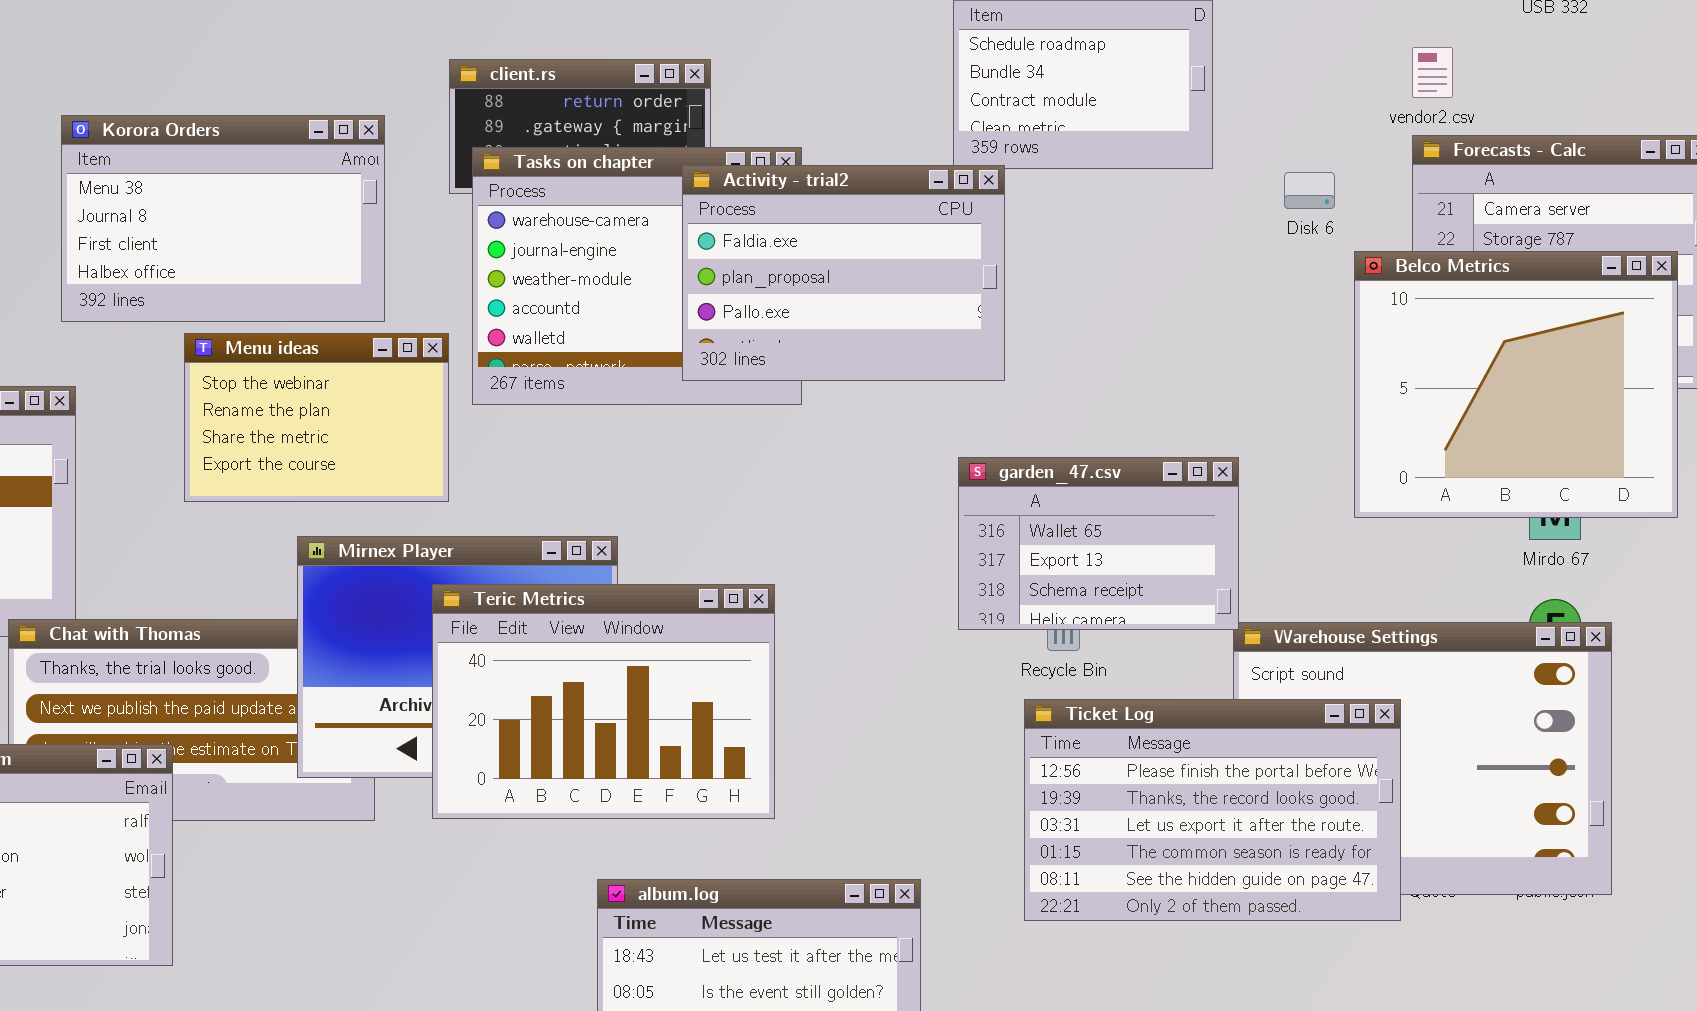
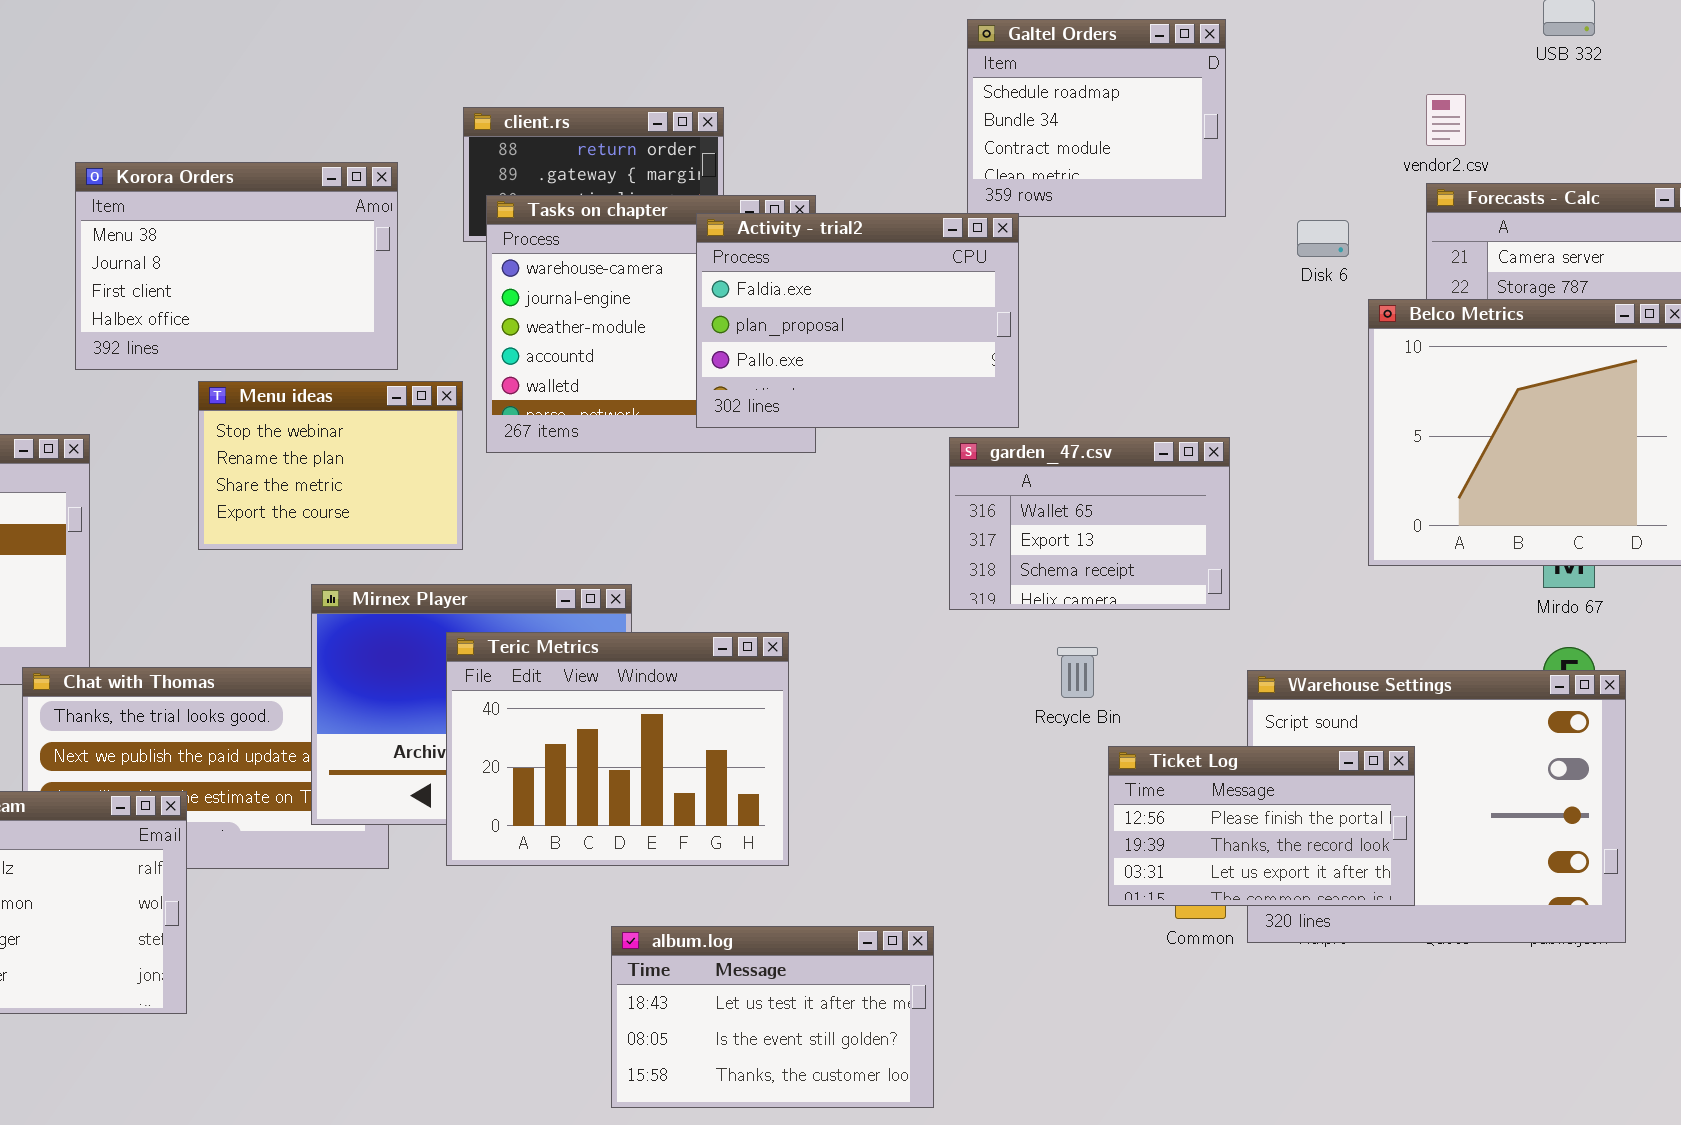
garden_47.csv: [958,457,1239,630] -> [949,437,1230,610], moved
Ticket Log: [1024,699,1401,921] -> [1108,746,1415,906], resized

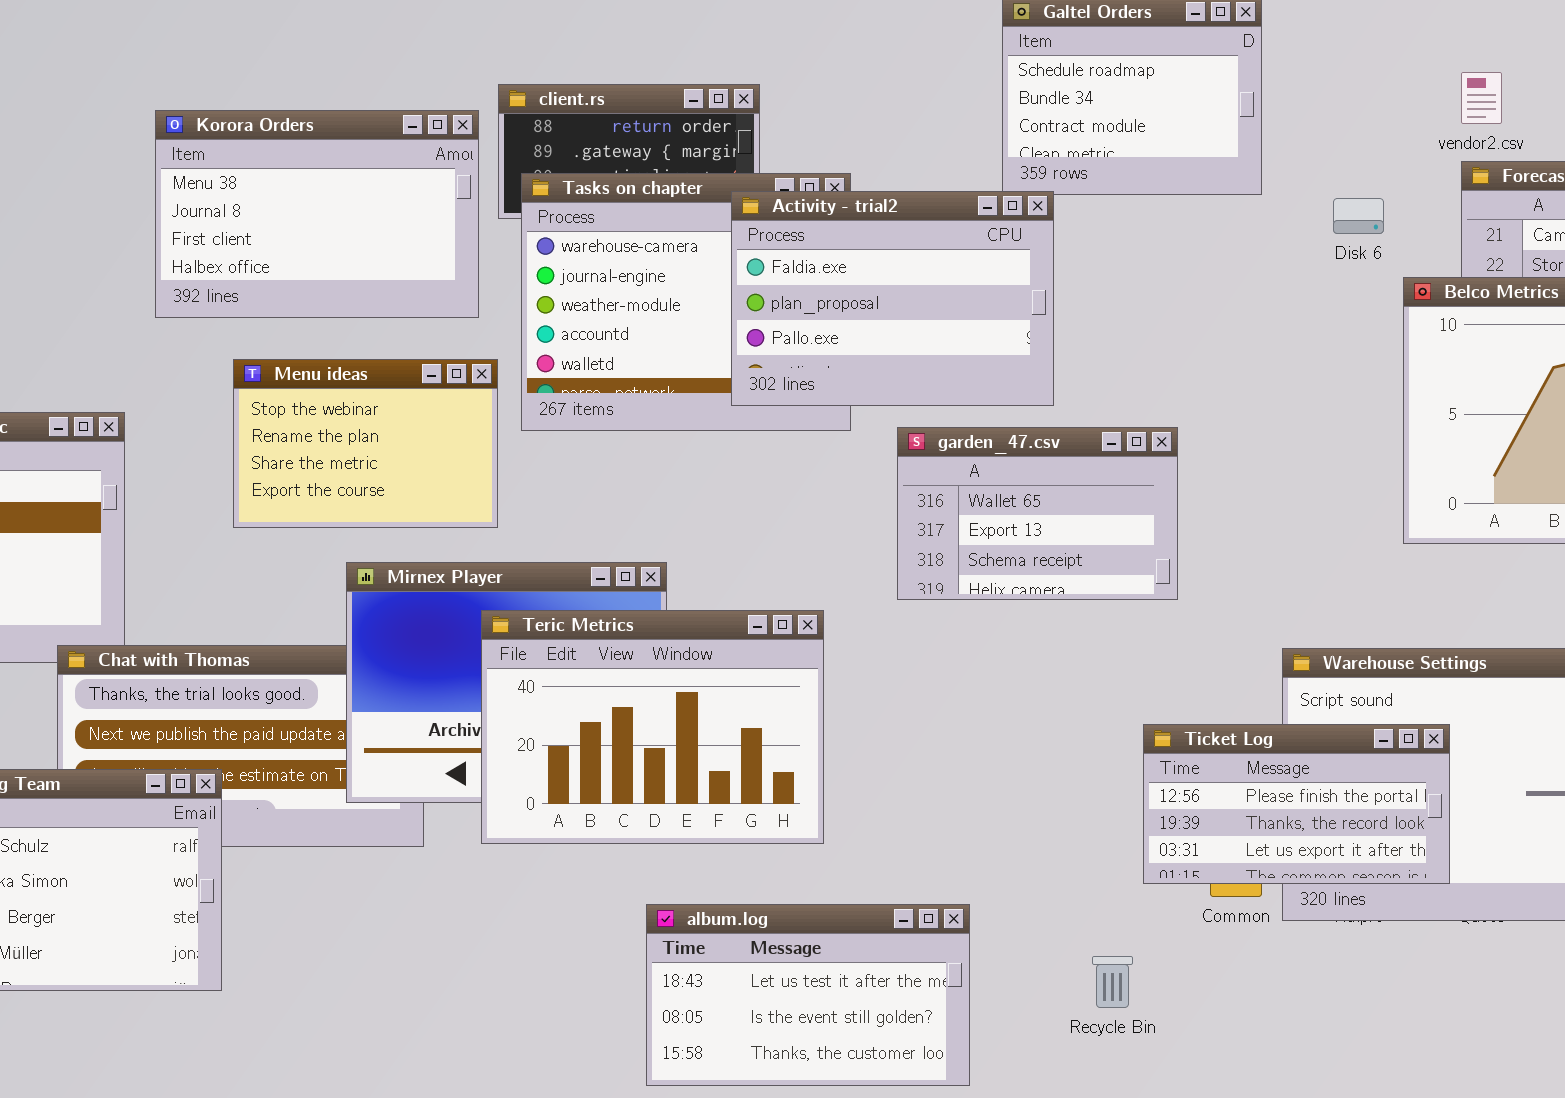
Korora Orders: [75,162,398,370] -> [155,110,479,318], moved
garden_47.csv: [949,437,1230,610] -> [897,427,1178,600], moved
Recycle Bin: [1057,647,1098,698] -> [1092,956,1133,1008], moved

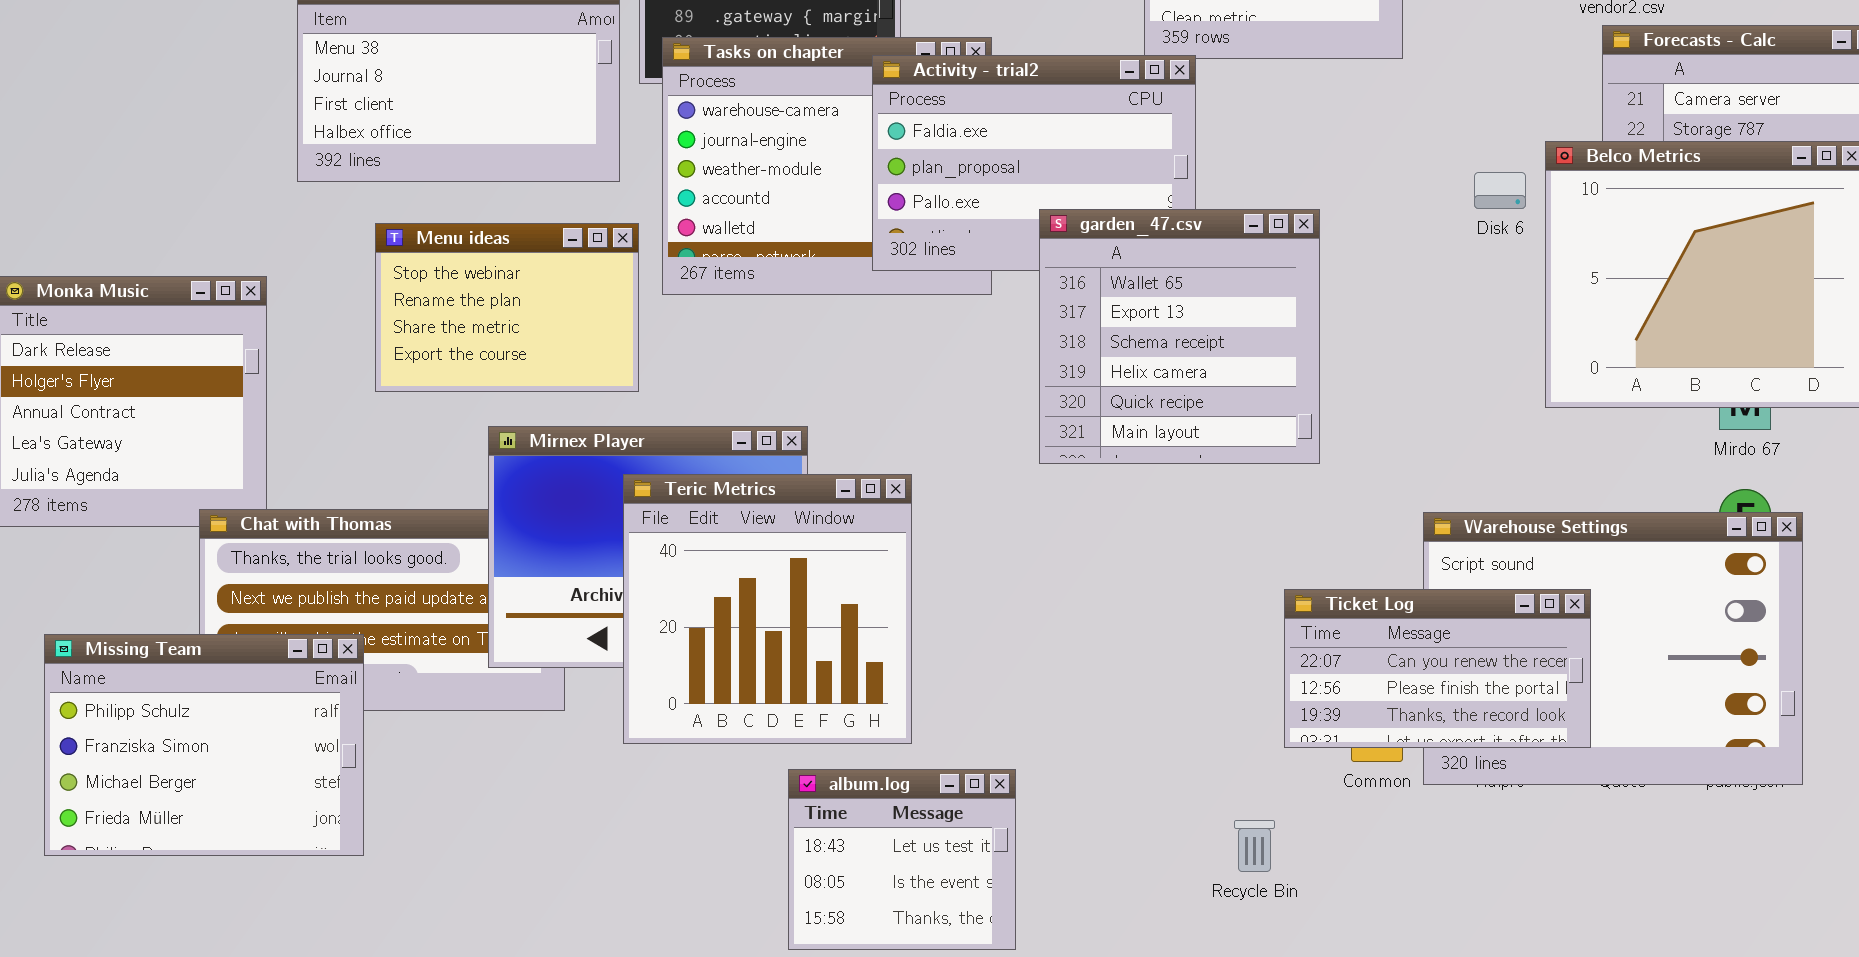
Disk 6: [1333,198,1384,234] -> [1474,172,1526,209], moved
garden_47.csv: [897,427,1178,600] -> [1039,209,1320,464], resized
Teric Metrics: [481,610,824,844] -> [623,474,912,744], resized
Ticket Log: [1143,724,1450,884] -> [1284,589,1591,748], scrolled up 1 row
album.log: [646,904,970,1086] -> [788,769,1016,950], resized

